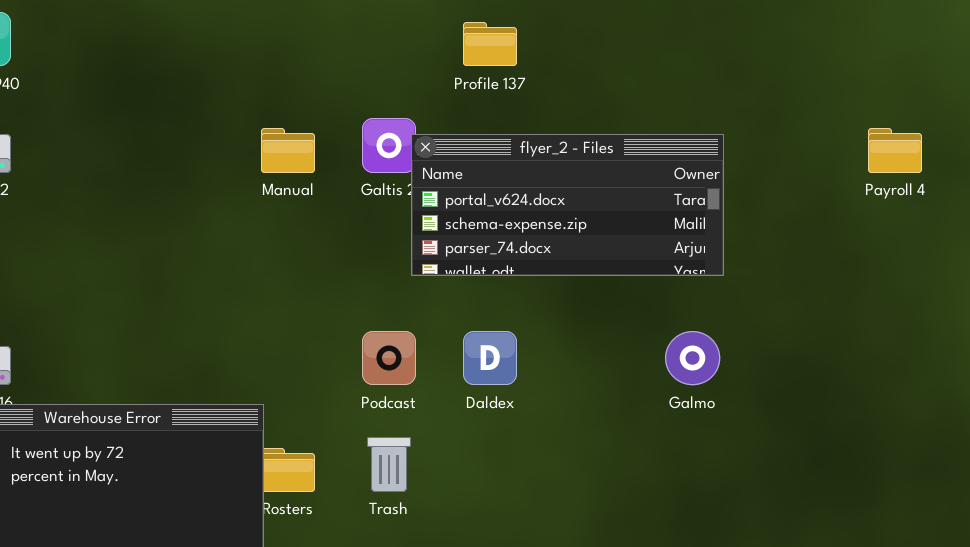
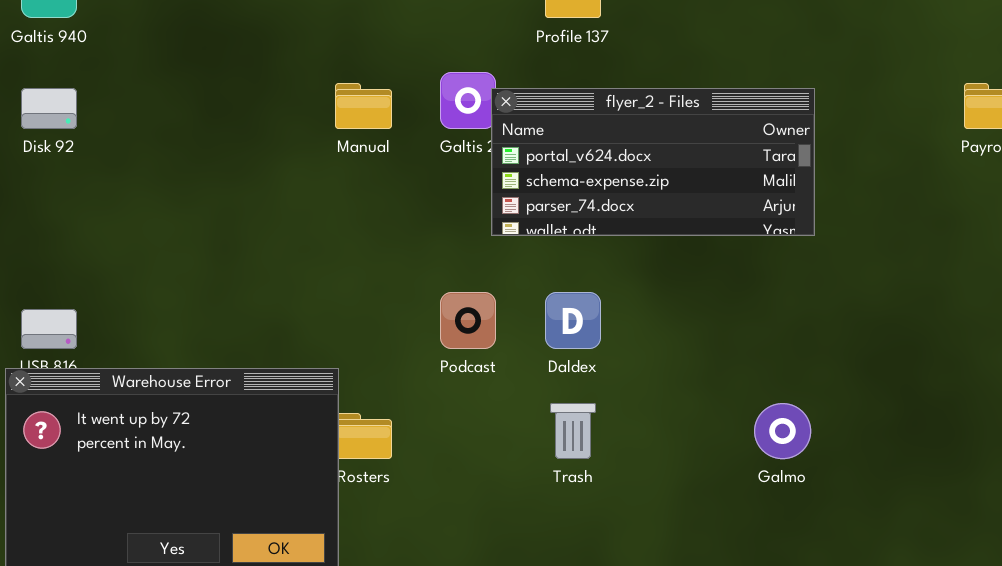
Galmo: [665,331,720,385] -> [754,403,811,459], moved
Trash: [367,437,411,492] -> [550,403,596,459], moved

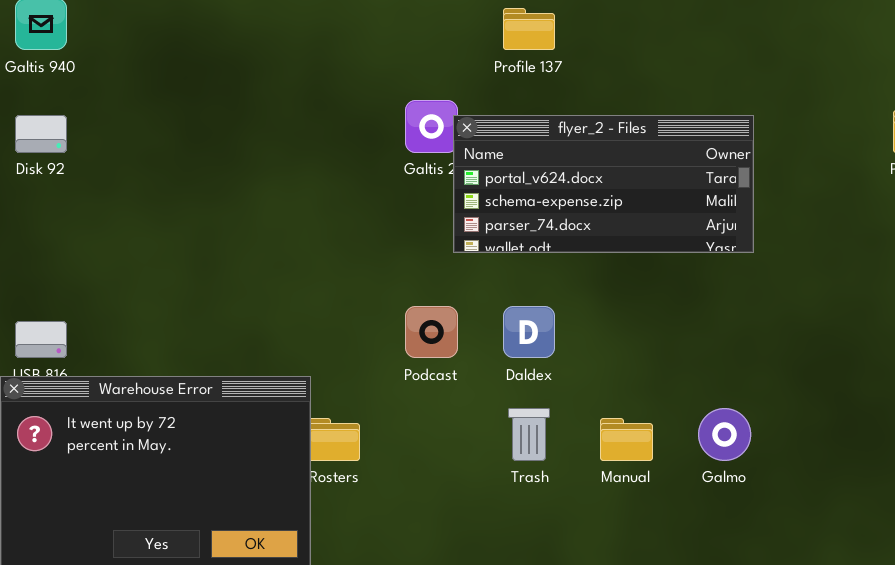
Manual: [335,83,392,129] -> [600,418,653,461], moved

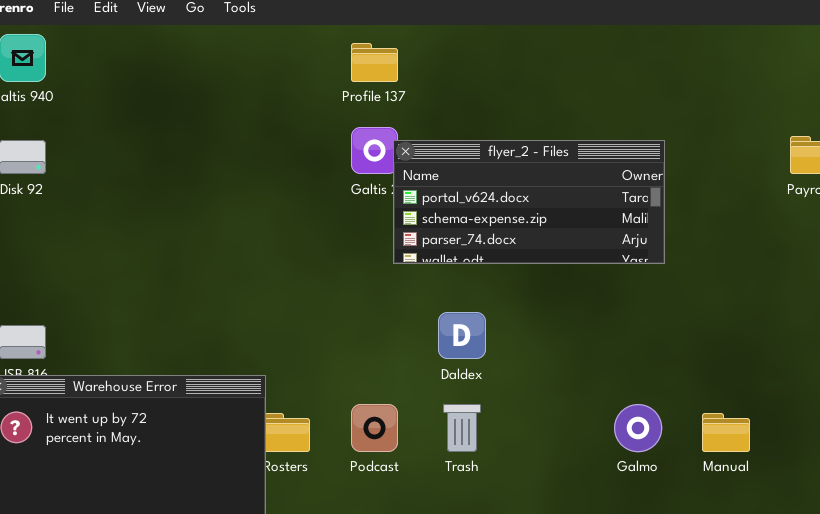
Profile 137: [503,8,555,50] -> [351,43,398,82], moved
Podcast: [405,306,458,358] -> [351,404,398,452], moved
Manual: [600,418,653,461] -> [702,413,750,452], moved

